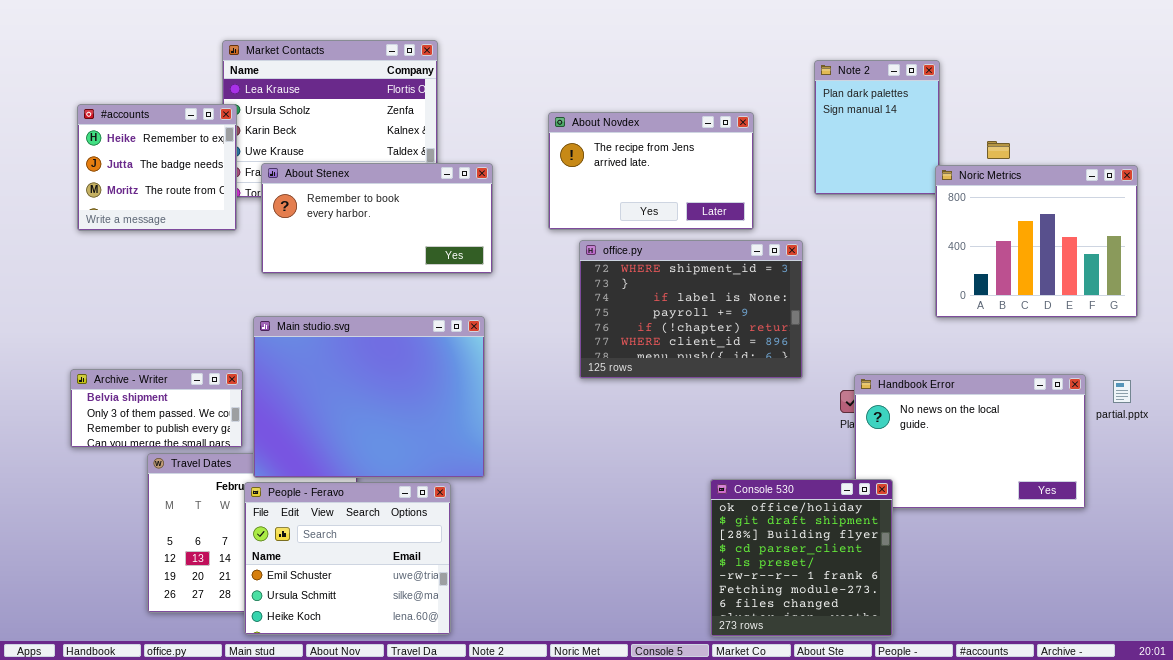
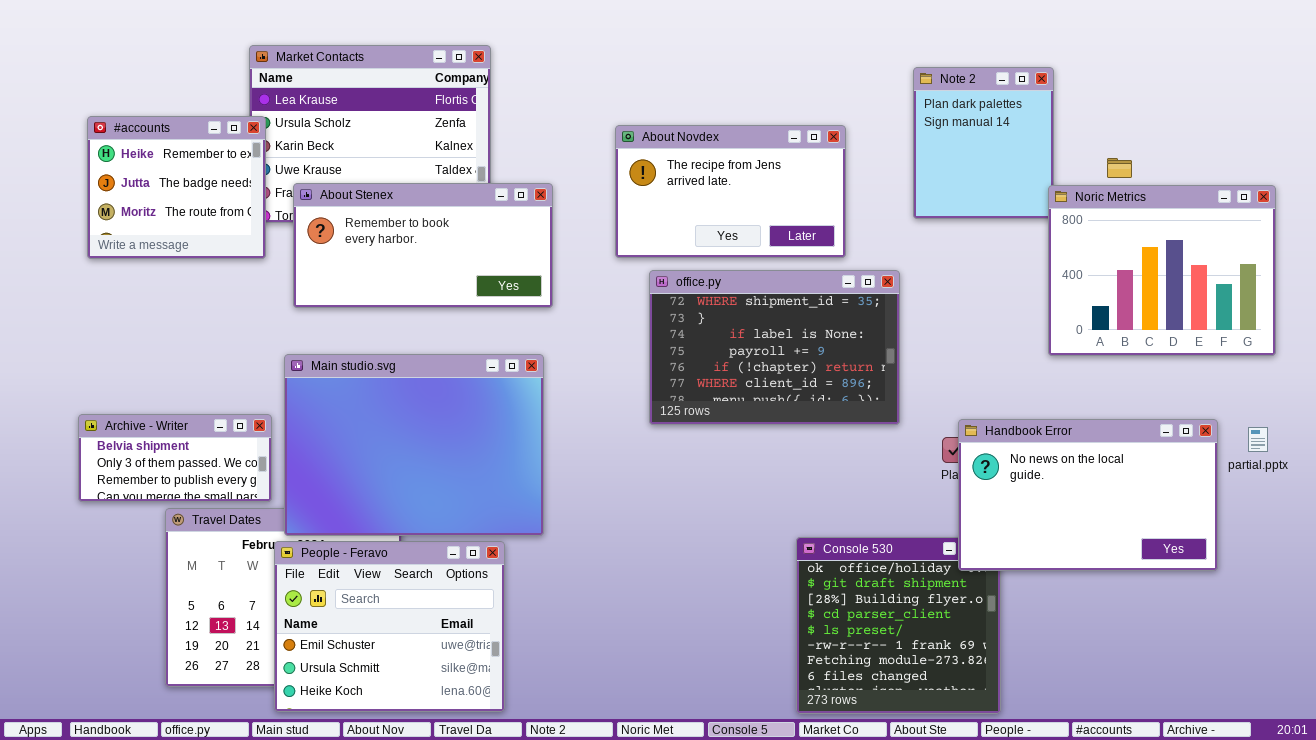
Handbook Error: [854,374,1086,509] -> [958,419,1218,571], raised

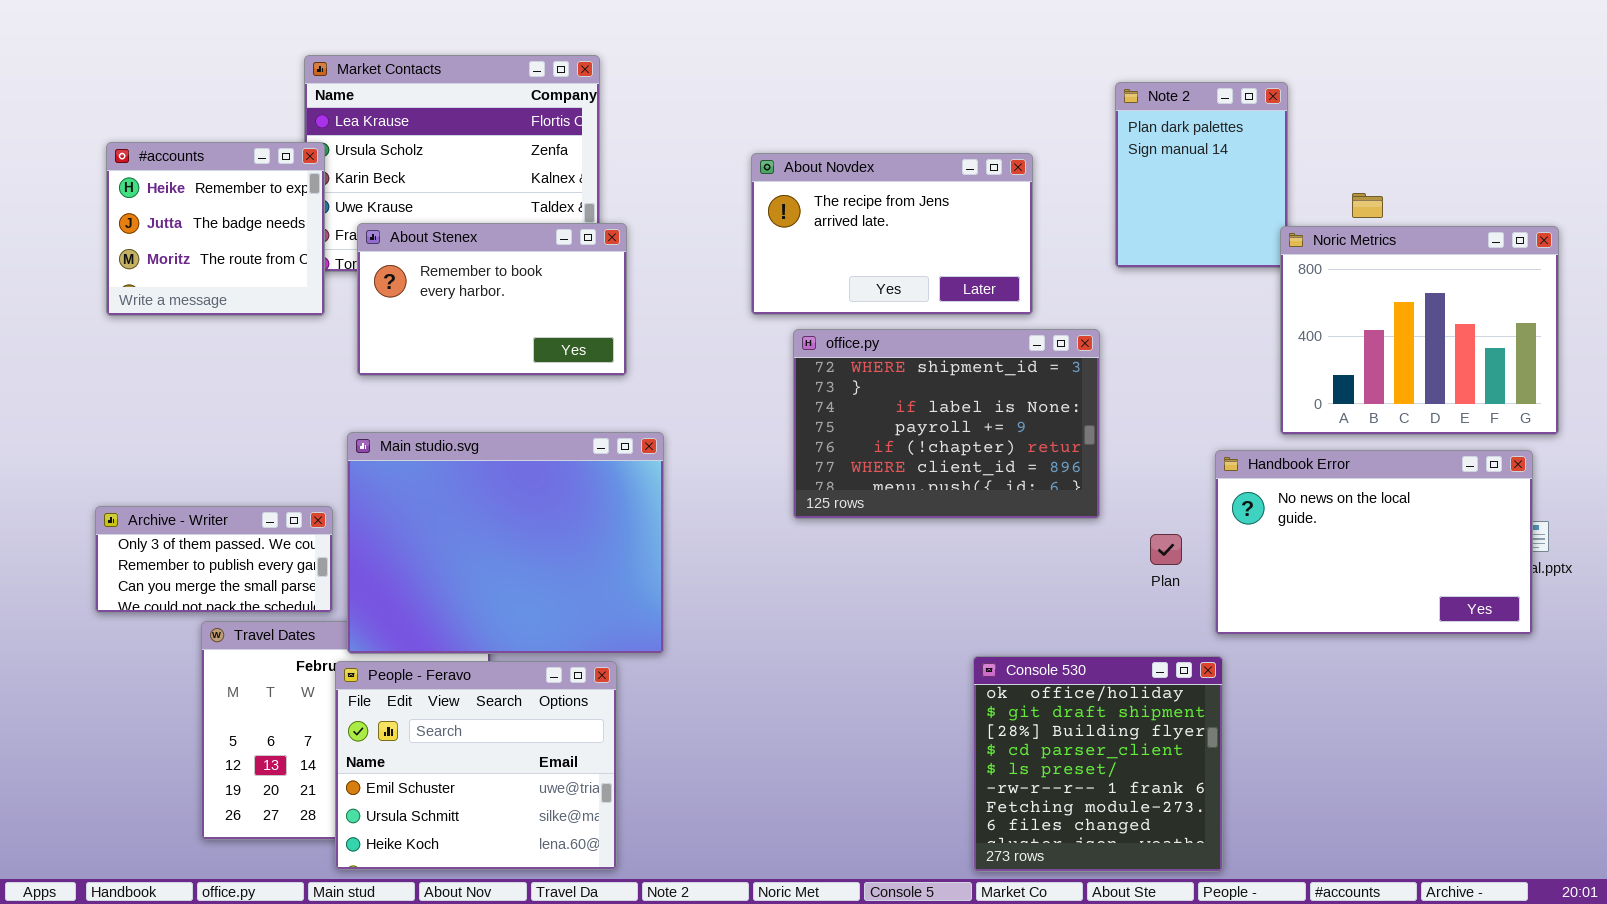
About Stenex: [293,183,553,308] -> [357,223,627,376], resized
Archive - Writer: [78,414,272,502] -> [95,506,333,613], scrolled down 1 row
Handbook Error: [958,419,1218,571] -> [1215,450,1533,635], moved

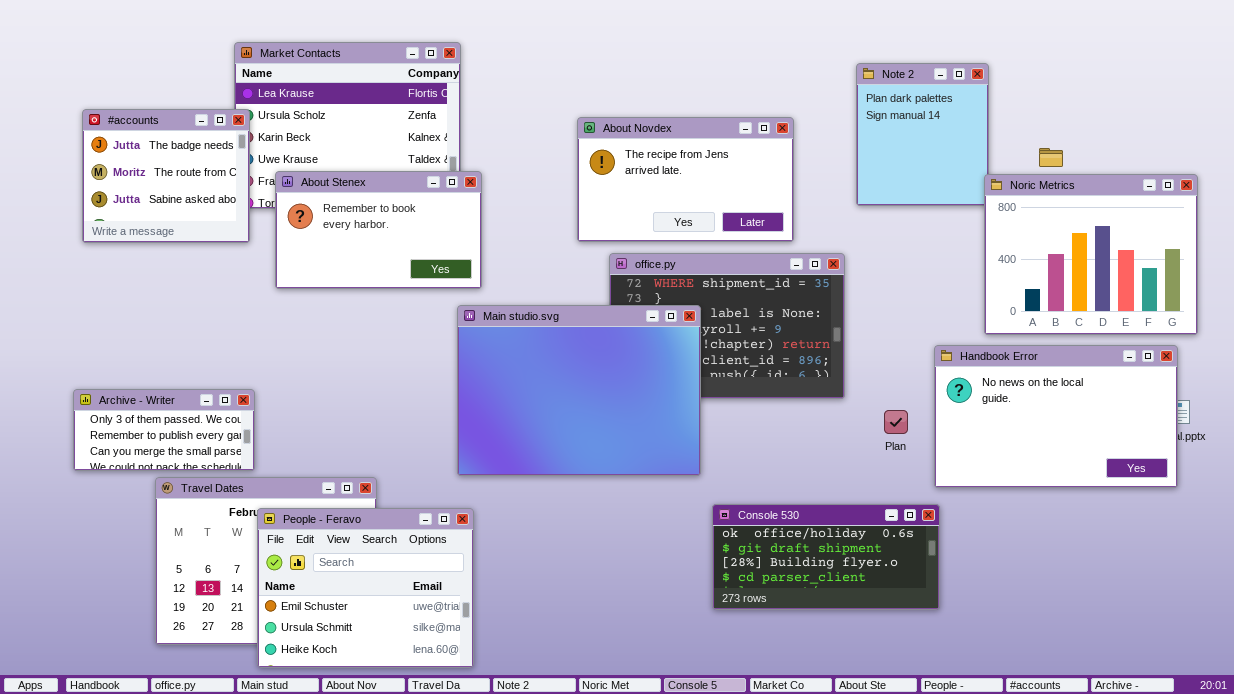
#accounts: [106,142,325,316] -> [82,109,250,243], scrolled down 1 row
Main studio.svg: [347,432,664,654] -> [457,305,701,476], moved
Console 530: [973,656,1223,872] -> [712,504,940,610], resized

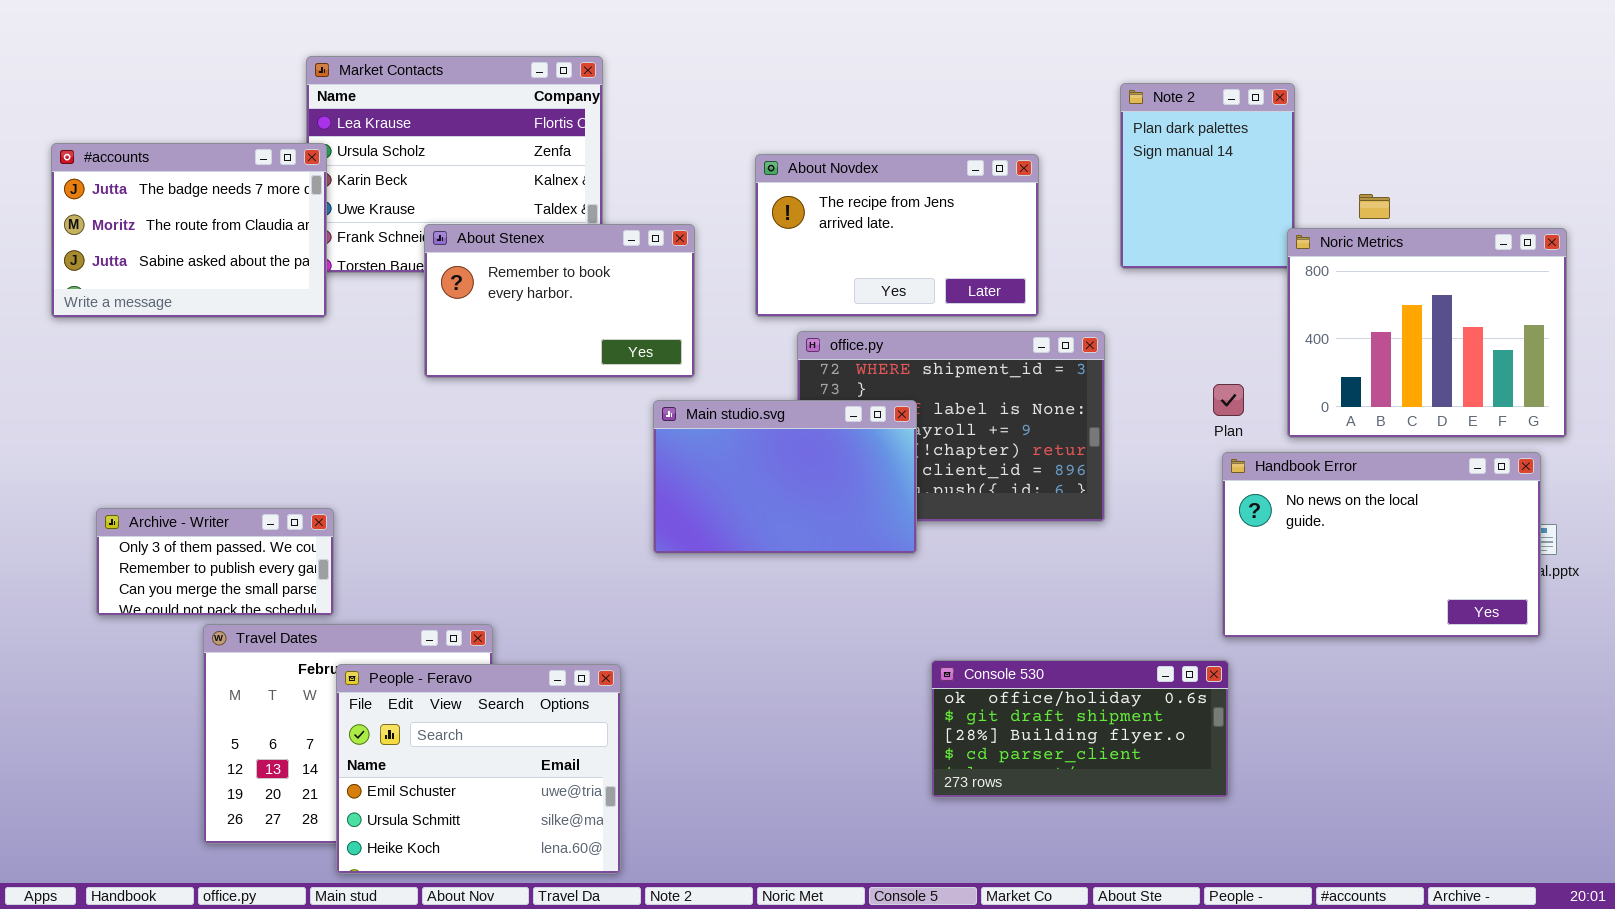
#accounts: [82,109,250,243] -> [51,143,327,318], resized
About Stenex: [275,171,482,289] -> [424,224,695,378], moved
Main studio.svg: [457,305,701,476] -> [653,400,917,554], resized
Plan: [884,410,908,434] -> [1213,384,1244,416], moved

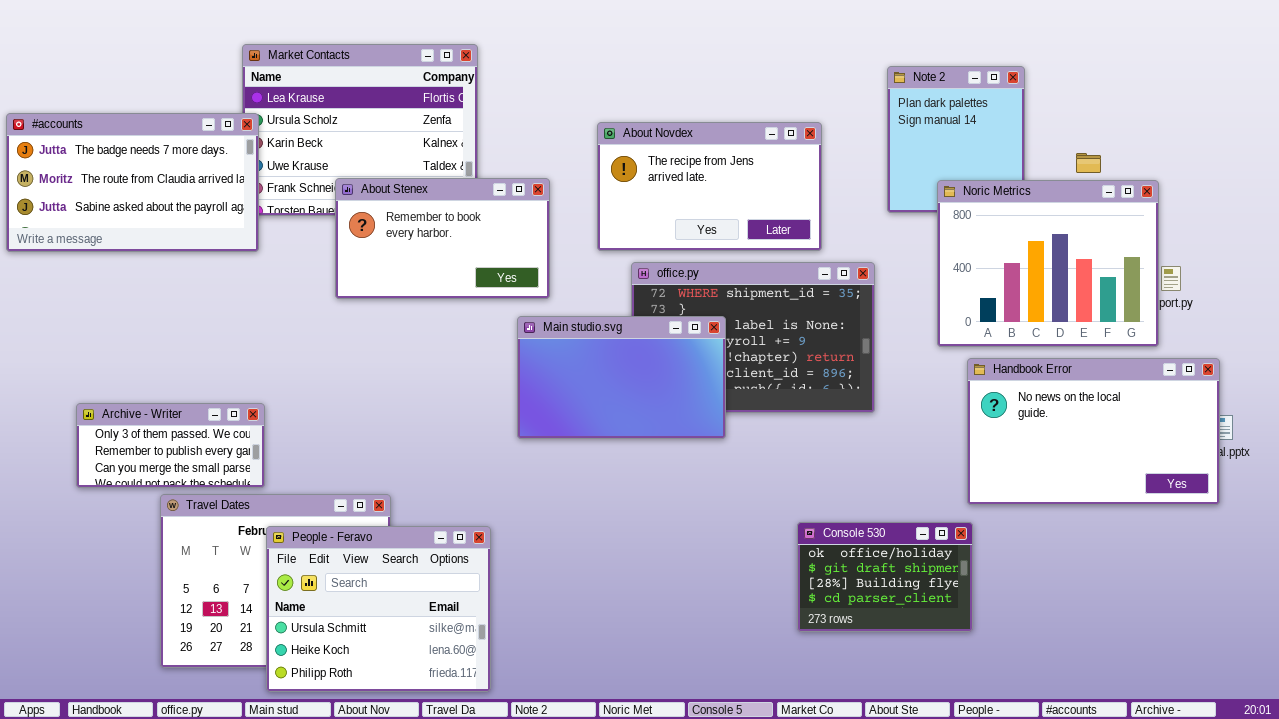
#accounts: [51,143,327,318] -> [6,113,259,252], resized
Noric Metrics: [1287,228,1567,438] -> [937,180,1159,347], moved
Console 530: [931,660,1229,798] -> [797,522,973,632], resized
People - Feravo: [336,664,621,874] -> [266,526,491,692], scrolled down 1 row

